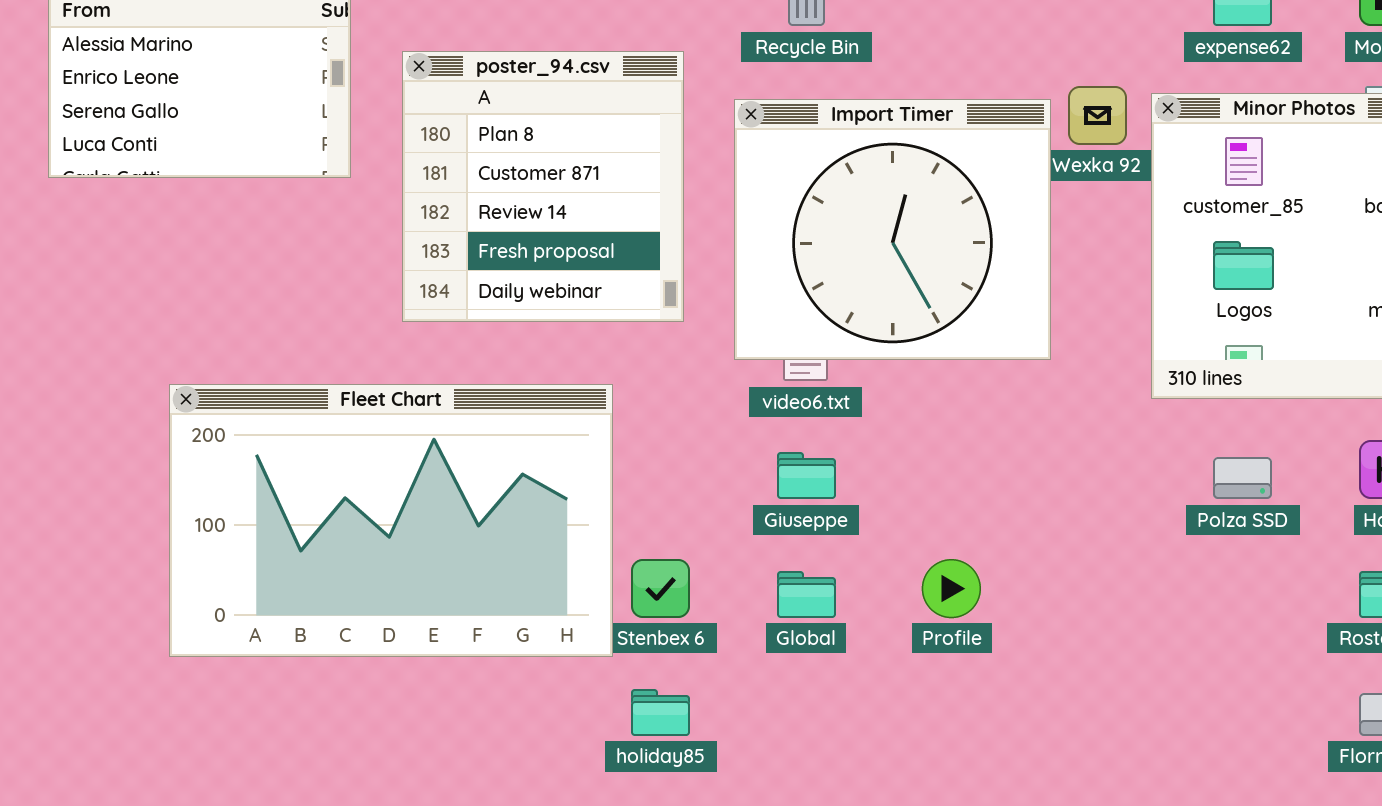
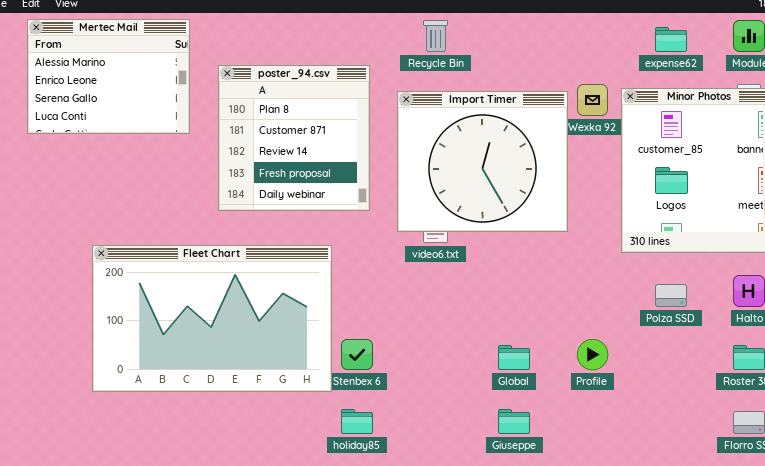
Giuseppe: [777,452,836,499] -> [498,409,530,434], moved
Profile: [922,559,981,618] -> [577,339,608,370], moved
Global: [777,571,836,618] -> [498,345,530,370], moved

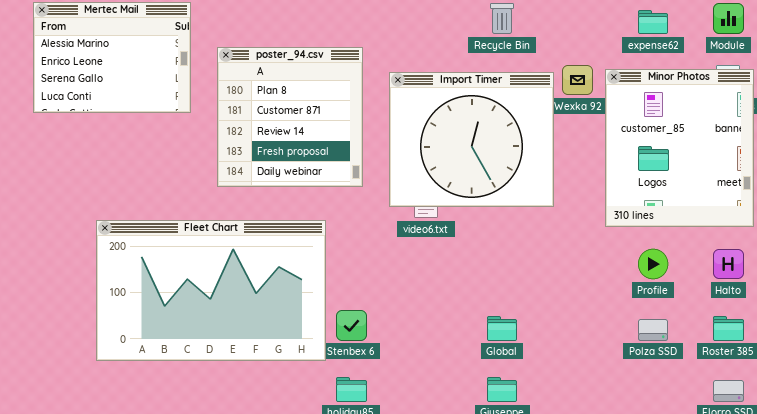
Recycle Bin: [423,20,448,52] -> [490,3,514,34], moved
Polza SSD: [655,284,687,307] -> [638,319,668,341], moved
Profile: [577,339,608,370] -> [638,249,668,279], moved

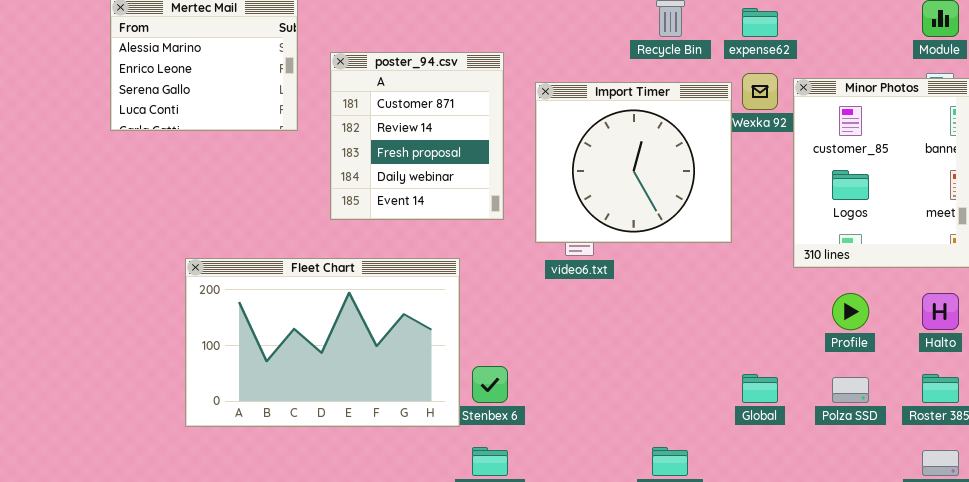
expense62: [638,10,668,34] -> [742,8,778,37], moved
poster_94.csv: [217,47,363,187] -> [330,52,504,220], scrolled down 1 row
Global: [487,316,517,341] -> [742,374,778,403], moved

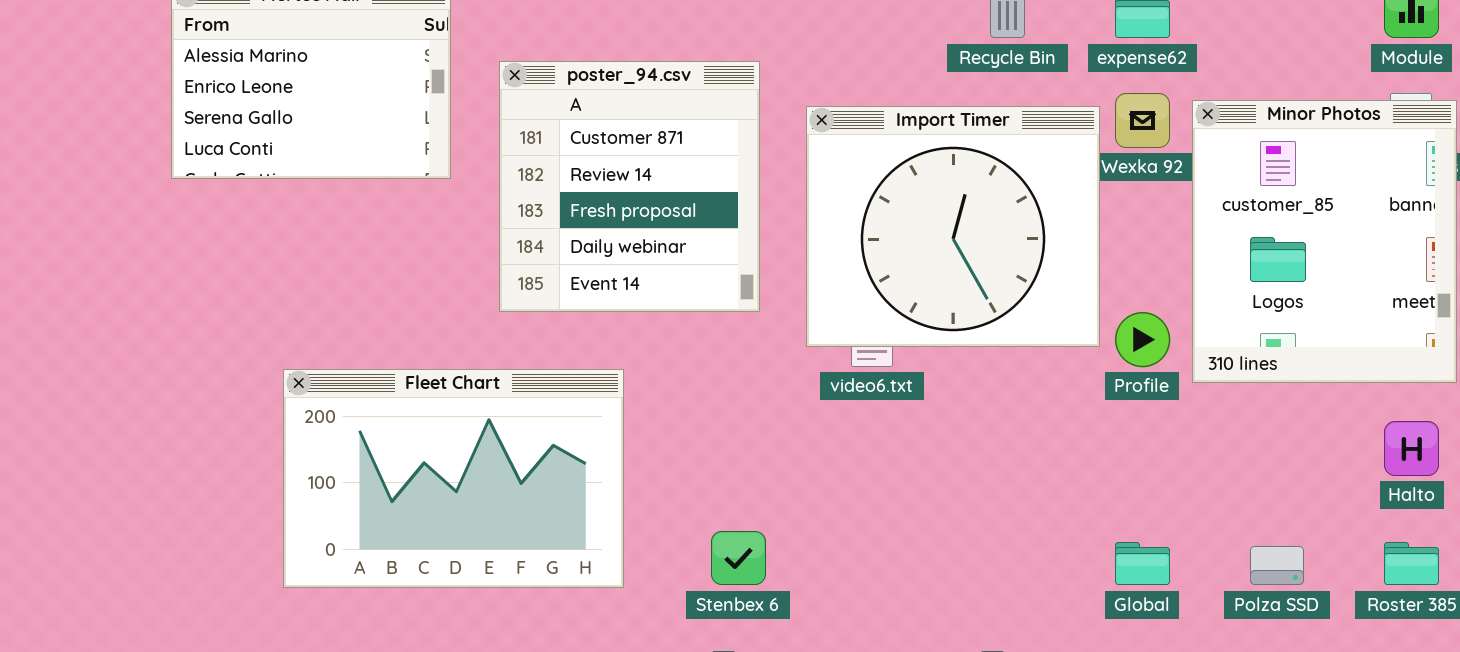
Fleet Chart: [185,258,460,427] -> [283,369,624,588], resized
Profile: [832,293,869,330] -> [1115,312,1170,367], moved

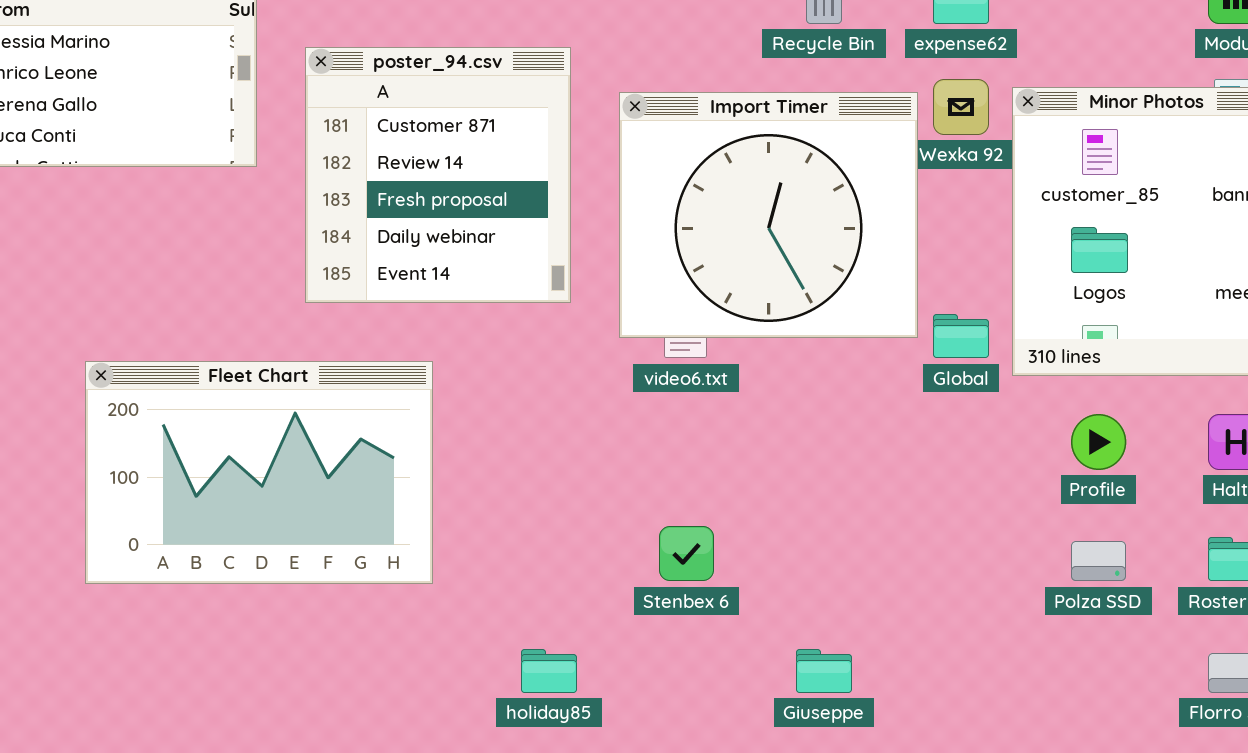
Profile: [1115,312,1170,367] -> [1071,414,1126,470], moved
Stenbex 6: [711,531,766,585] -> [659,526,714,581], moved
Global: [1115,542,1170,585] -> [933,314,989,358], moved

